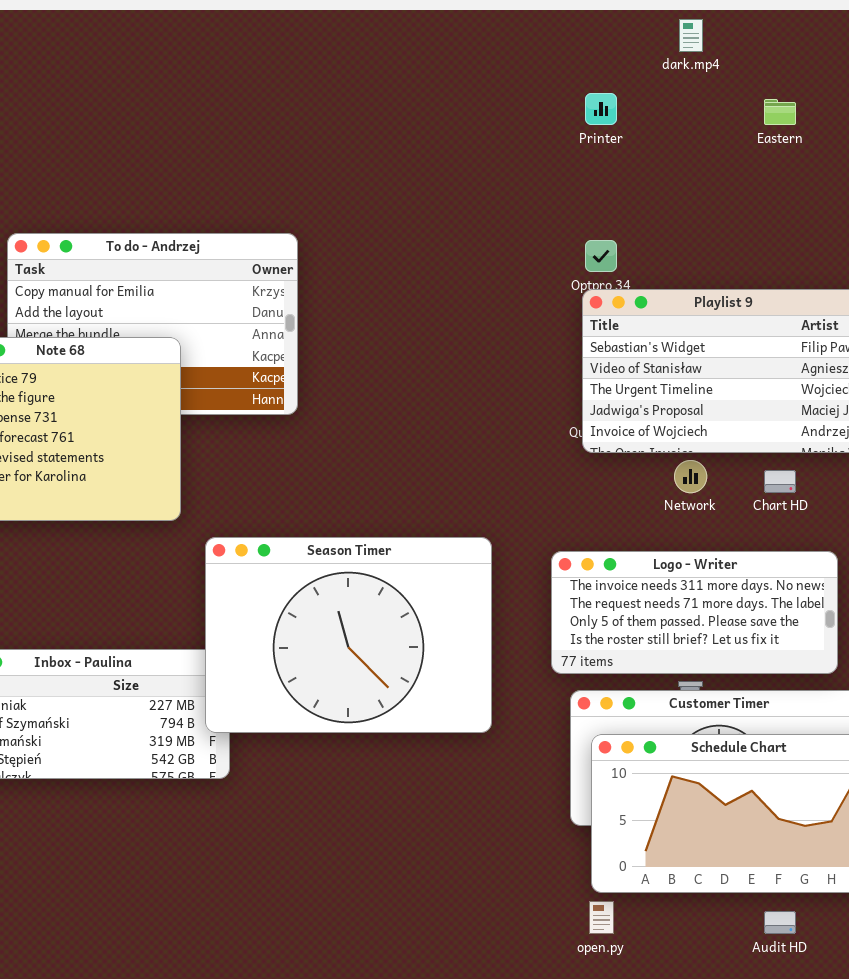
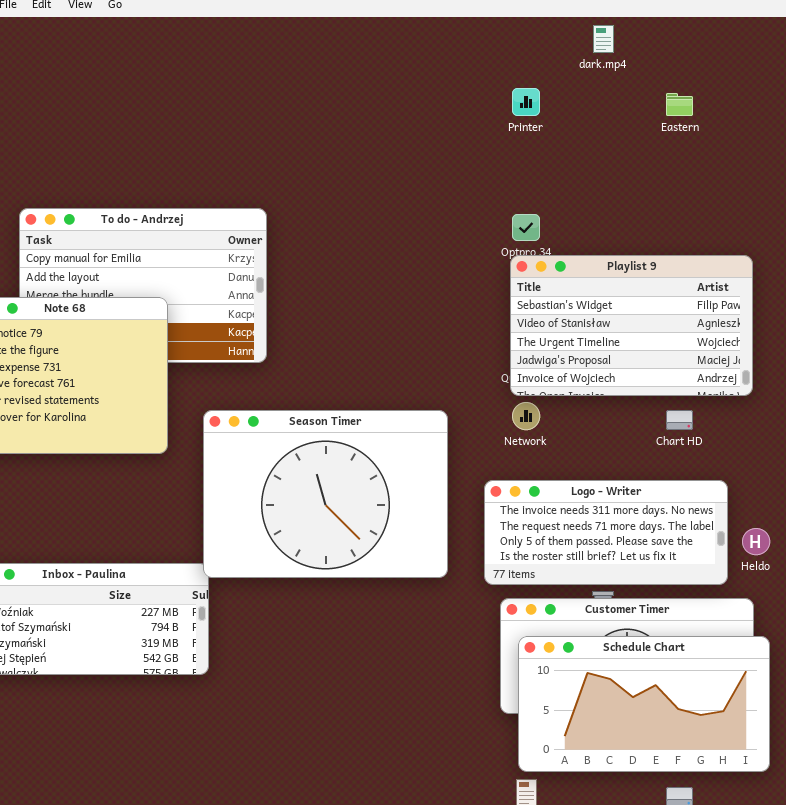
Network: [674,460,707,493] -> [512,402,540,430], moved
Season Timer: [205,537,492,733] -> [203,410,448,578], moved

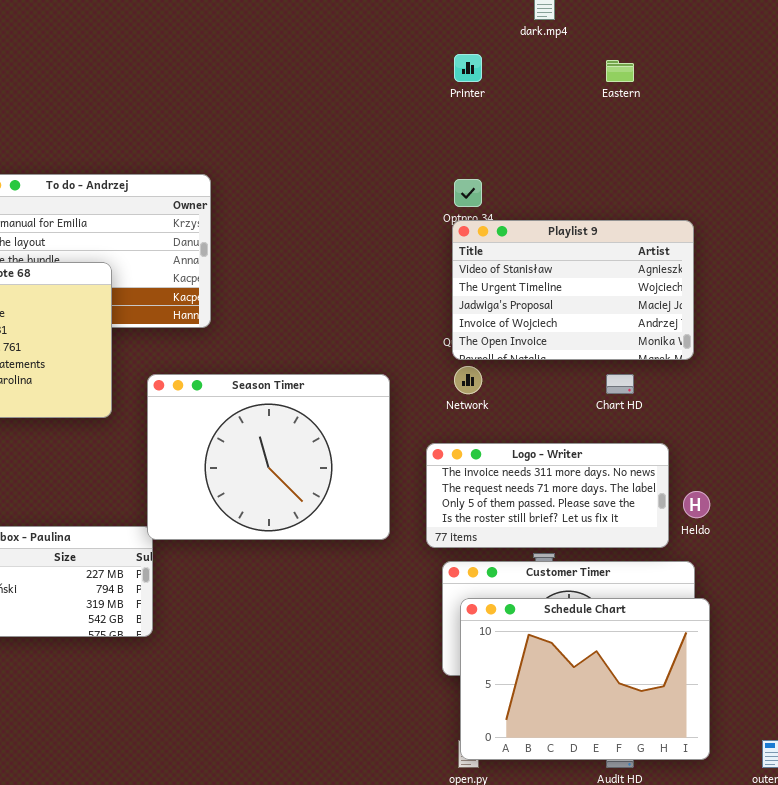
Playlist 9: [510,255,753,396] -> [452,220,694,360], scrolled down 1 row
Schedule Chart: [518,636,770,772] -> [460,598,710,760], resized

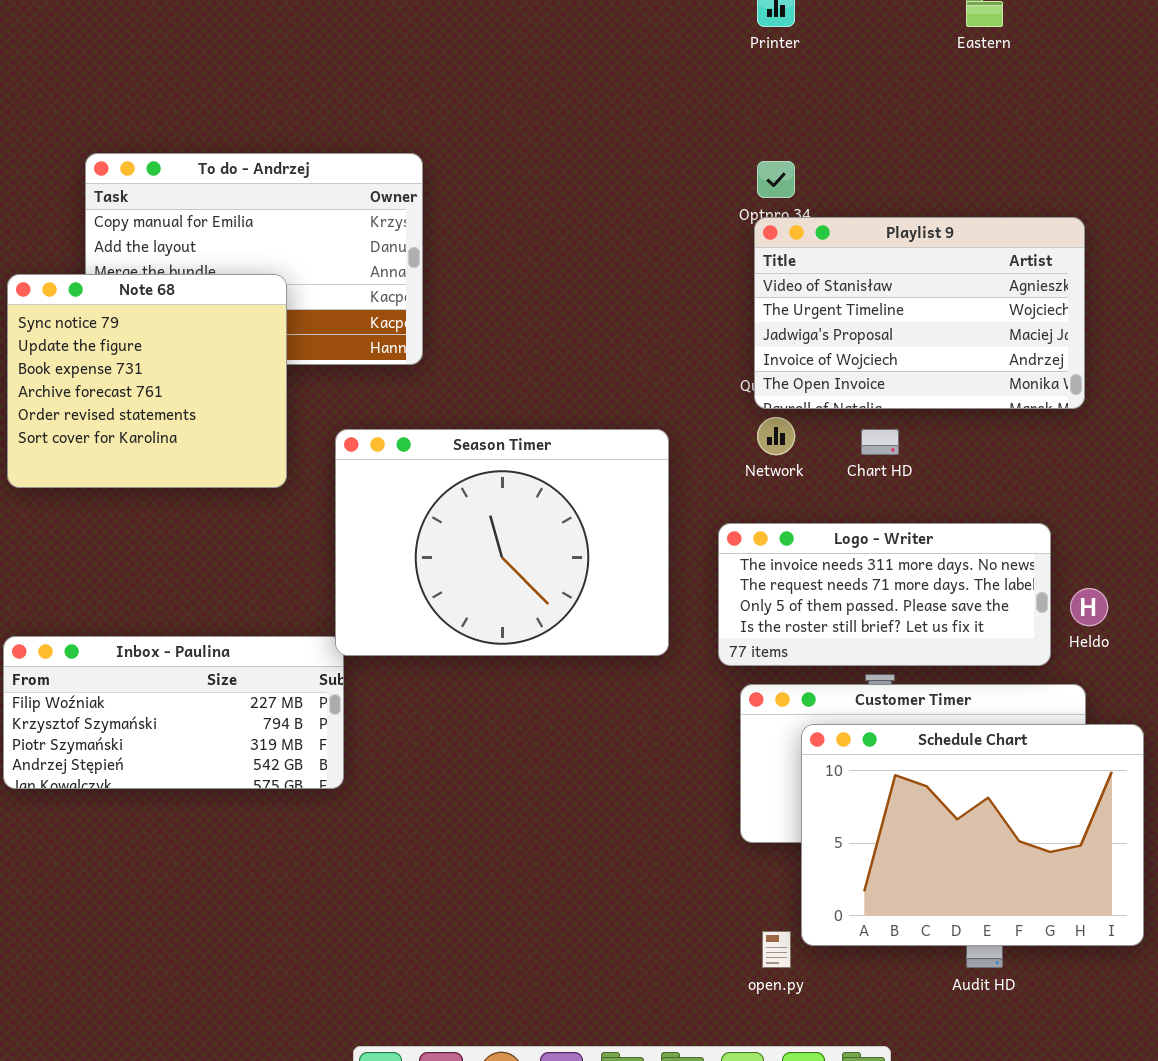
Chart HD: [606,374,634,394] -> [861,429,899,455], moved
Schedule Chart: [460,598,710,760] -> [801,724,1144,946], moved

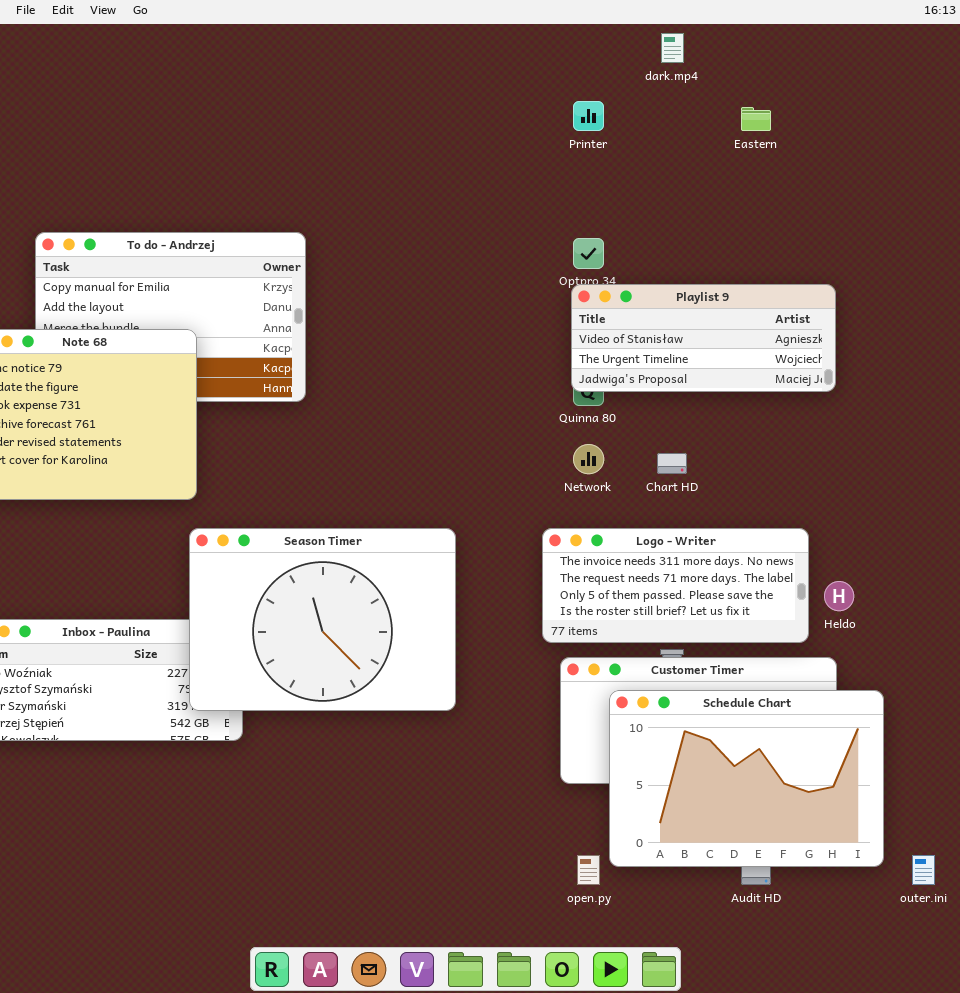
Playlist 9: [754,217,1085,409] -> [571,284,836,392], resized
Season Timer: [335,429,669,656] -> [189,528,456,711], moved

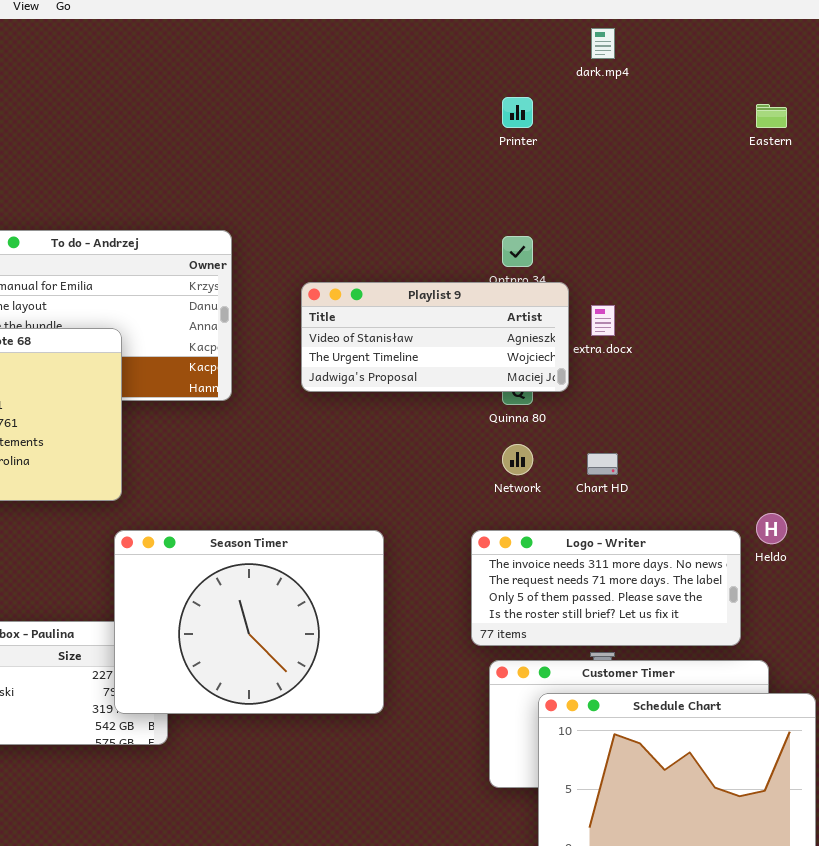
Eastern: [741,107,771,131] -> [756,104,787,128], moved
Playlist 9: [571,284,836,392] -> [301,282,569,392], moved
Heldo: [824,581,854,611] -> [756,513,787,544], moved

